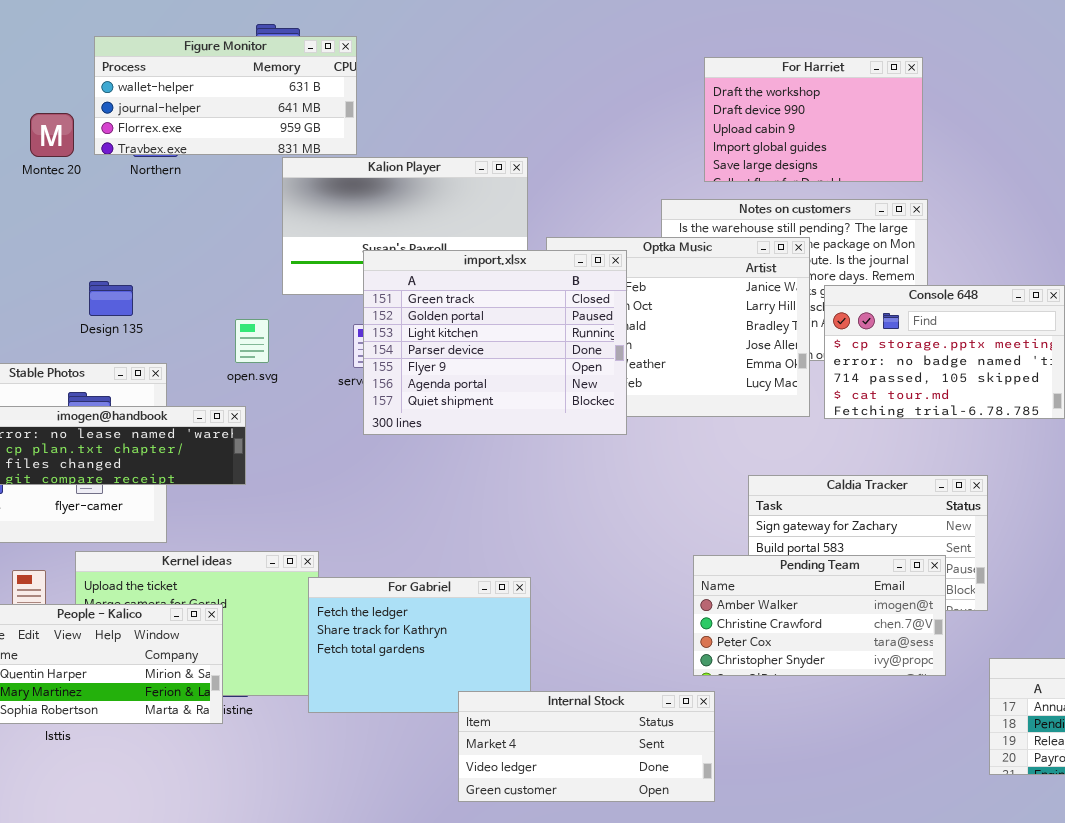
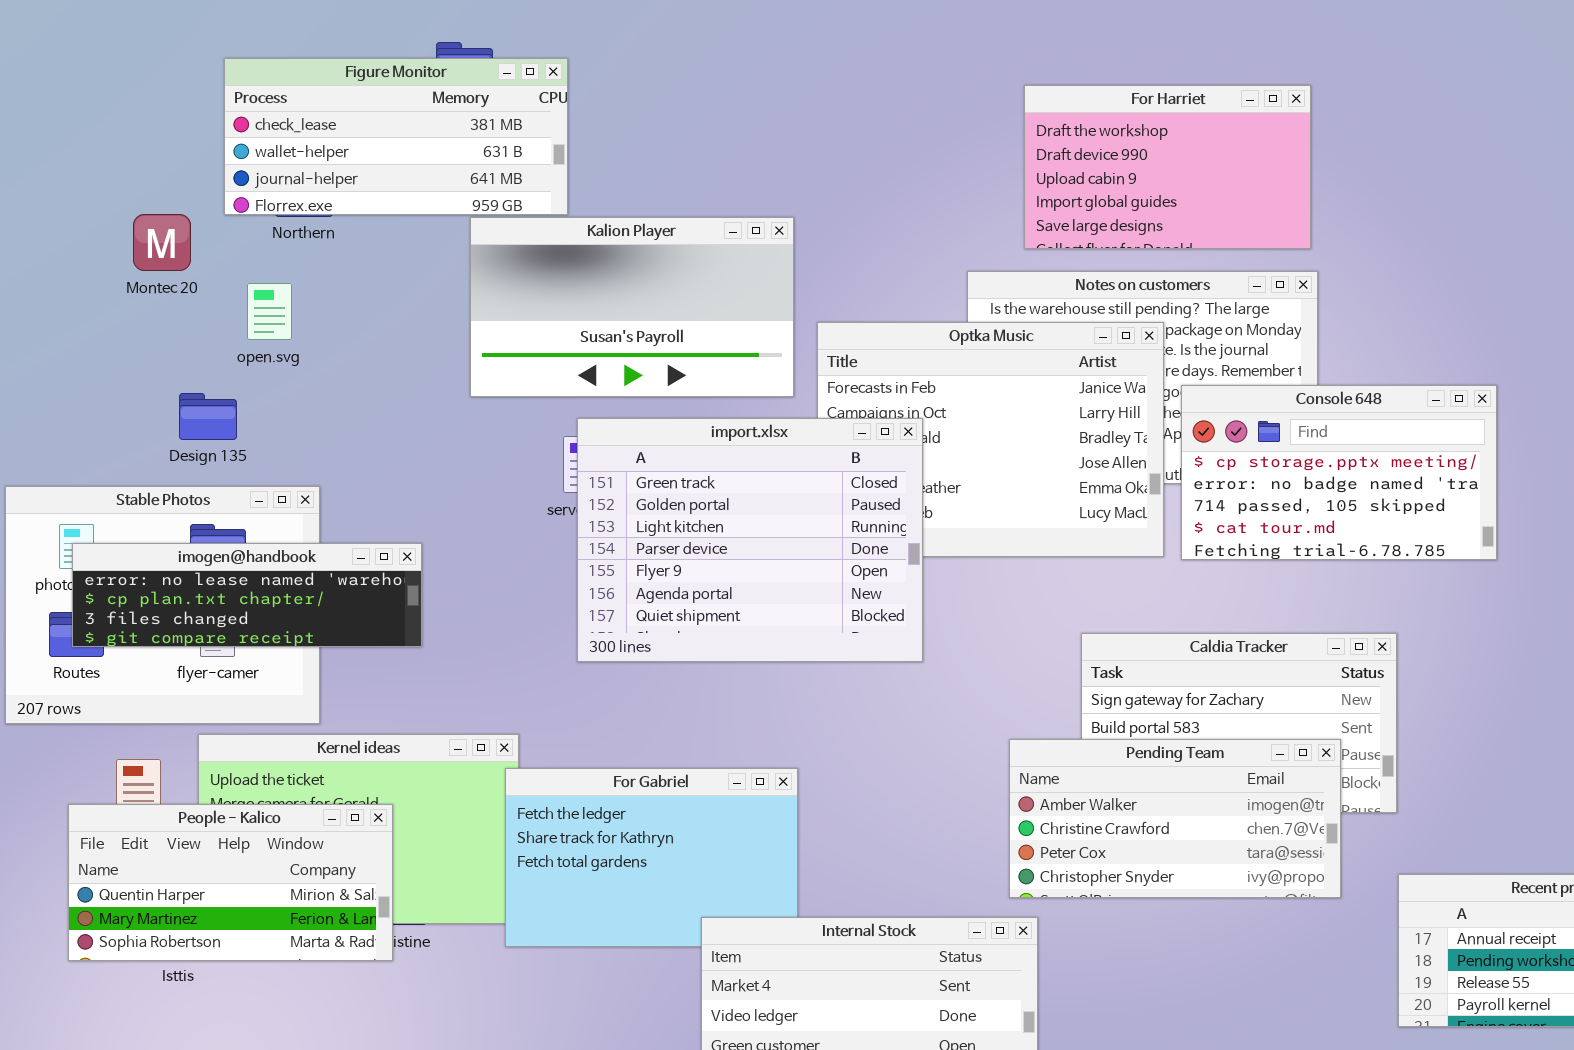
Figure Monitor: [94,36,357,155] -> [224,58,568,215], scrolled up 1 row
Montec 20: [30,113,74,157] -> [133,214,191,271], moved
import.xlsx: [363,250,627,435] -> [577,418,923,662], moved
Design 135: [89,281,133,316] -> [179,393,237,440], moved
open.svg: [235,319,269,363] -> [247,283,292,340], moved

